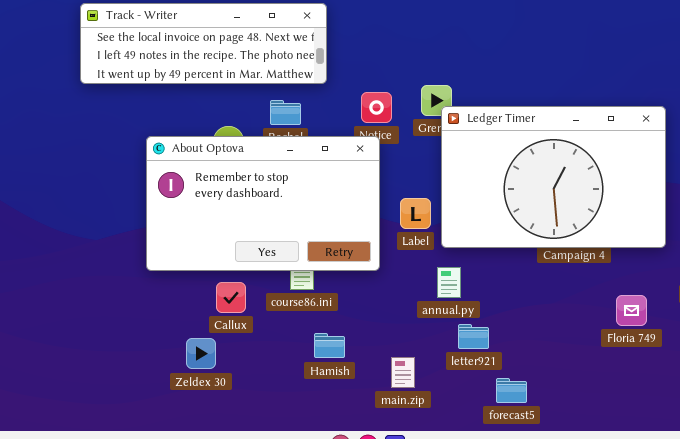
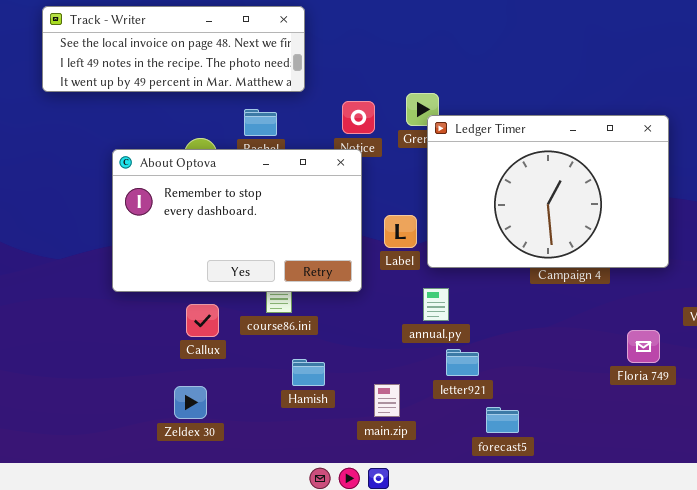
Floria 749: [616,295,647,326] -> [627,330,660,363], moved
Zeldex 30: [186,338,216,369] -> [174,386,207,419], moved

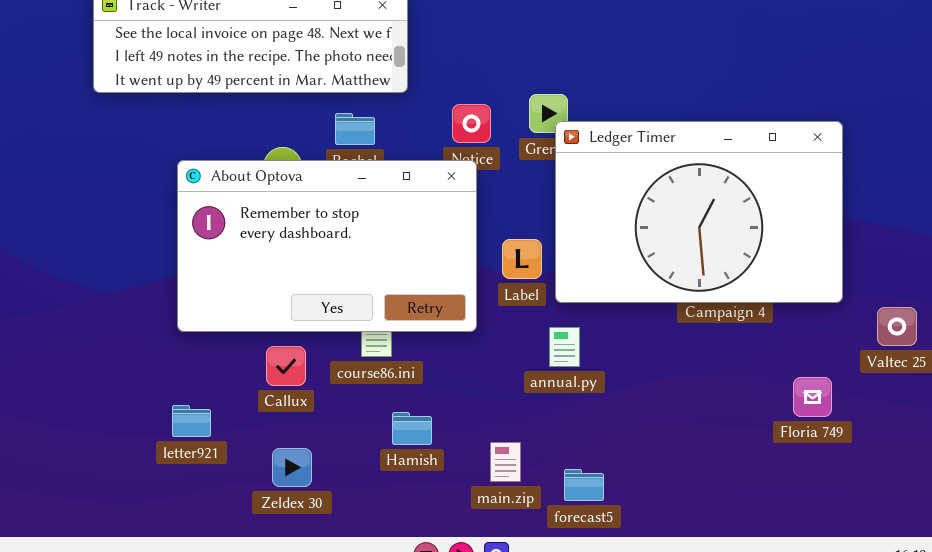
letter921: [446,349,479,376] -> [172,405,211,437], moved
Zeldex 30: [174,386,207,419] -> [272,448,312,487], moved
forecast5: [486,407,519,433] -> [564,469,604,501], moved

